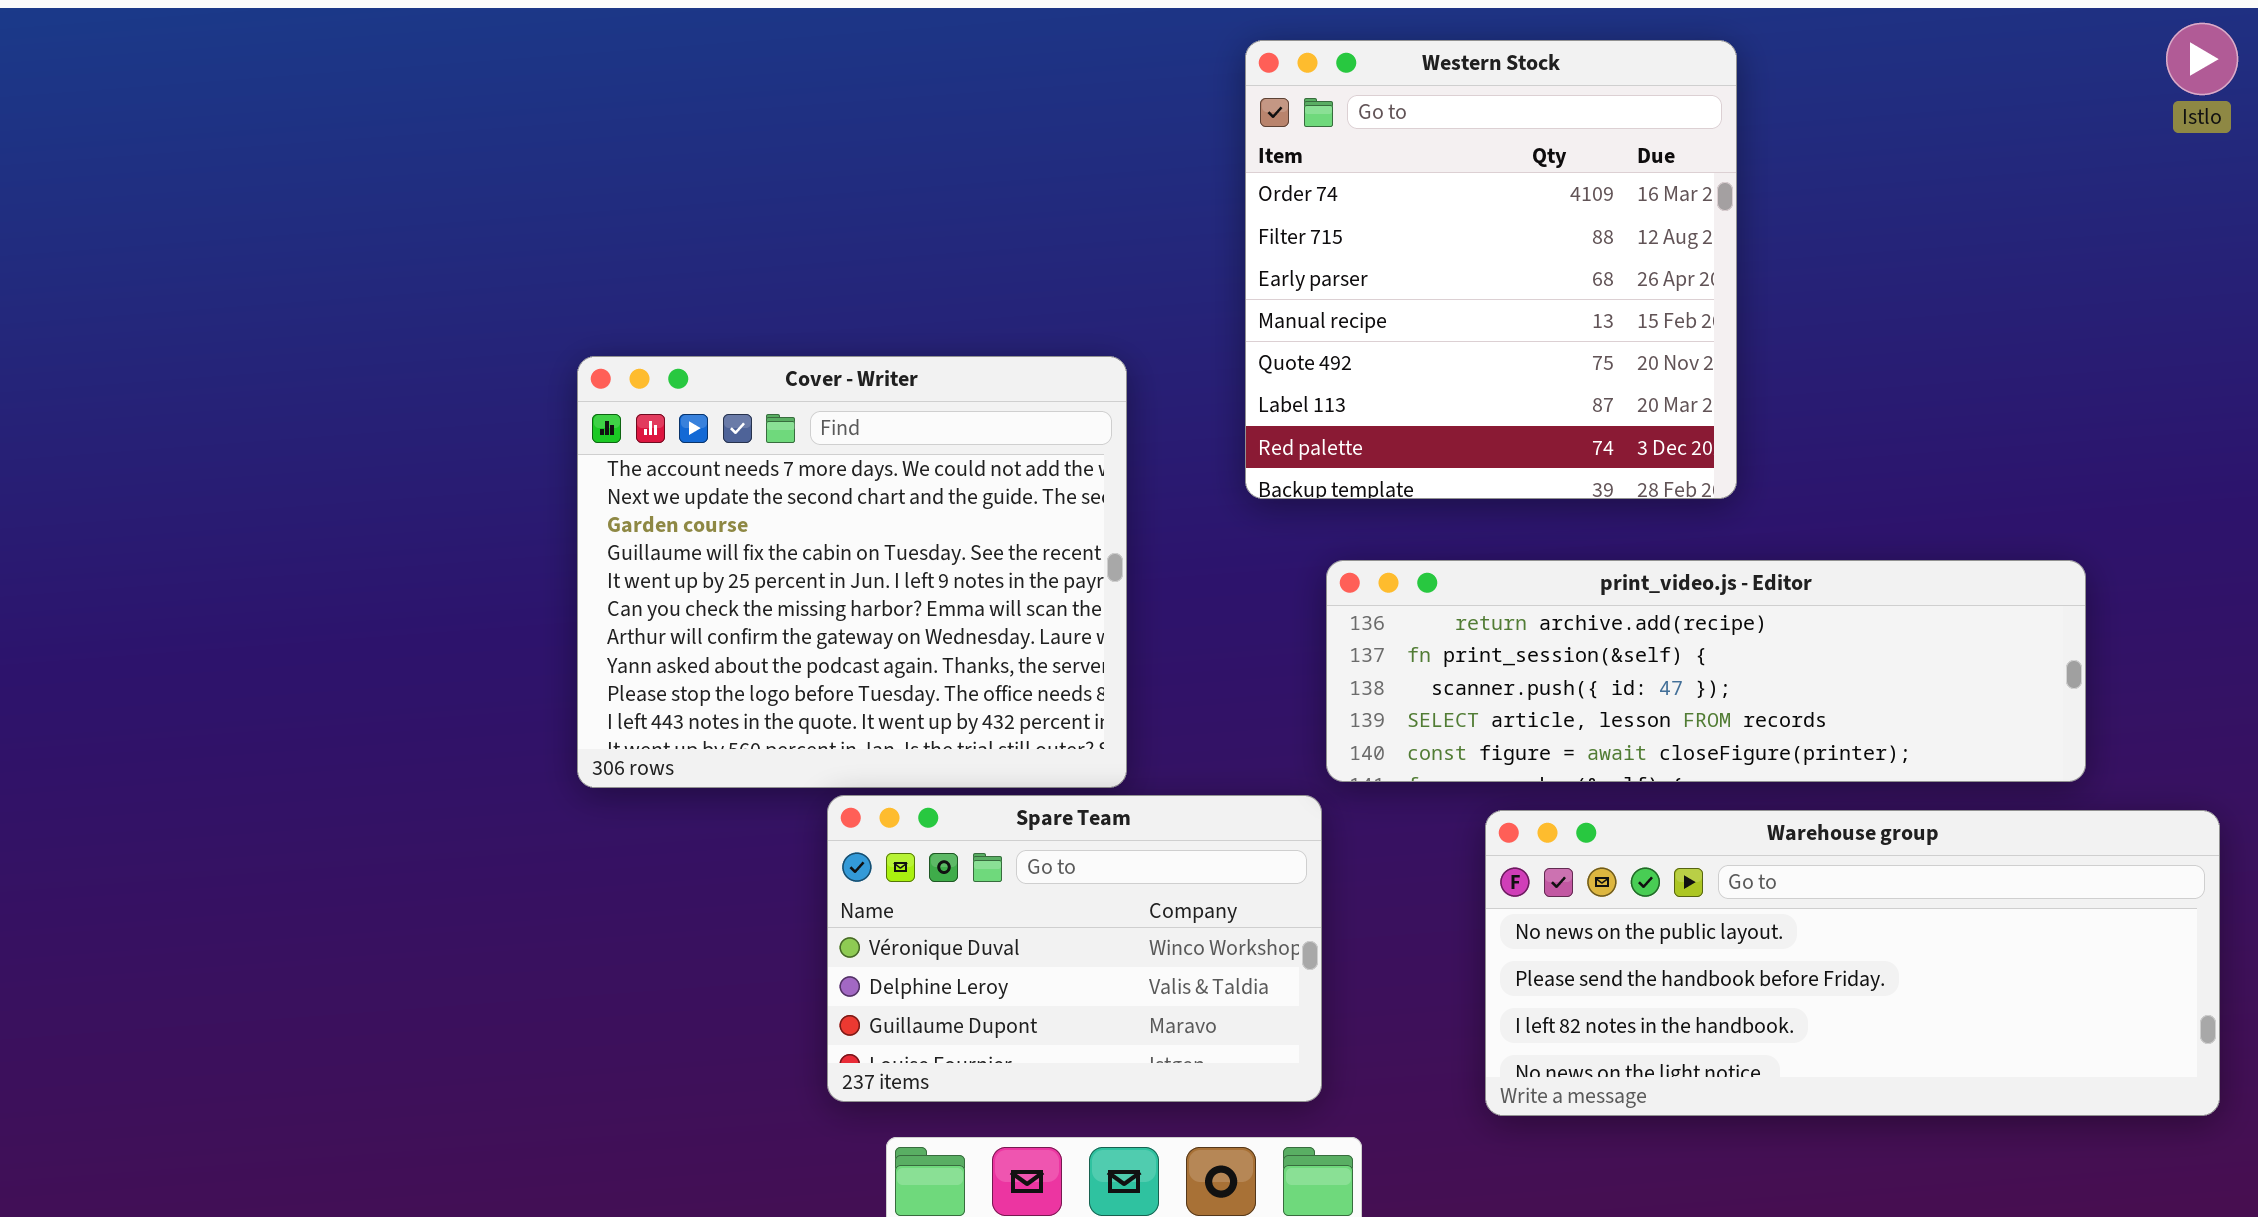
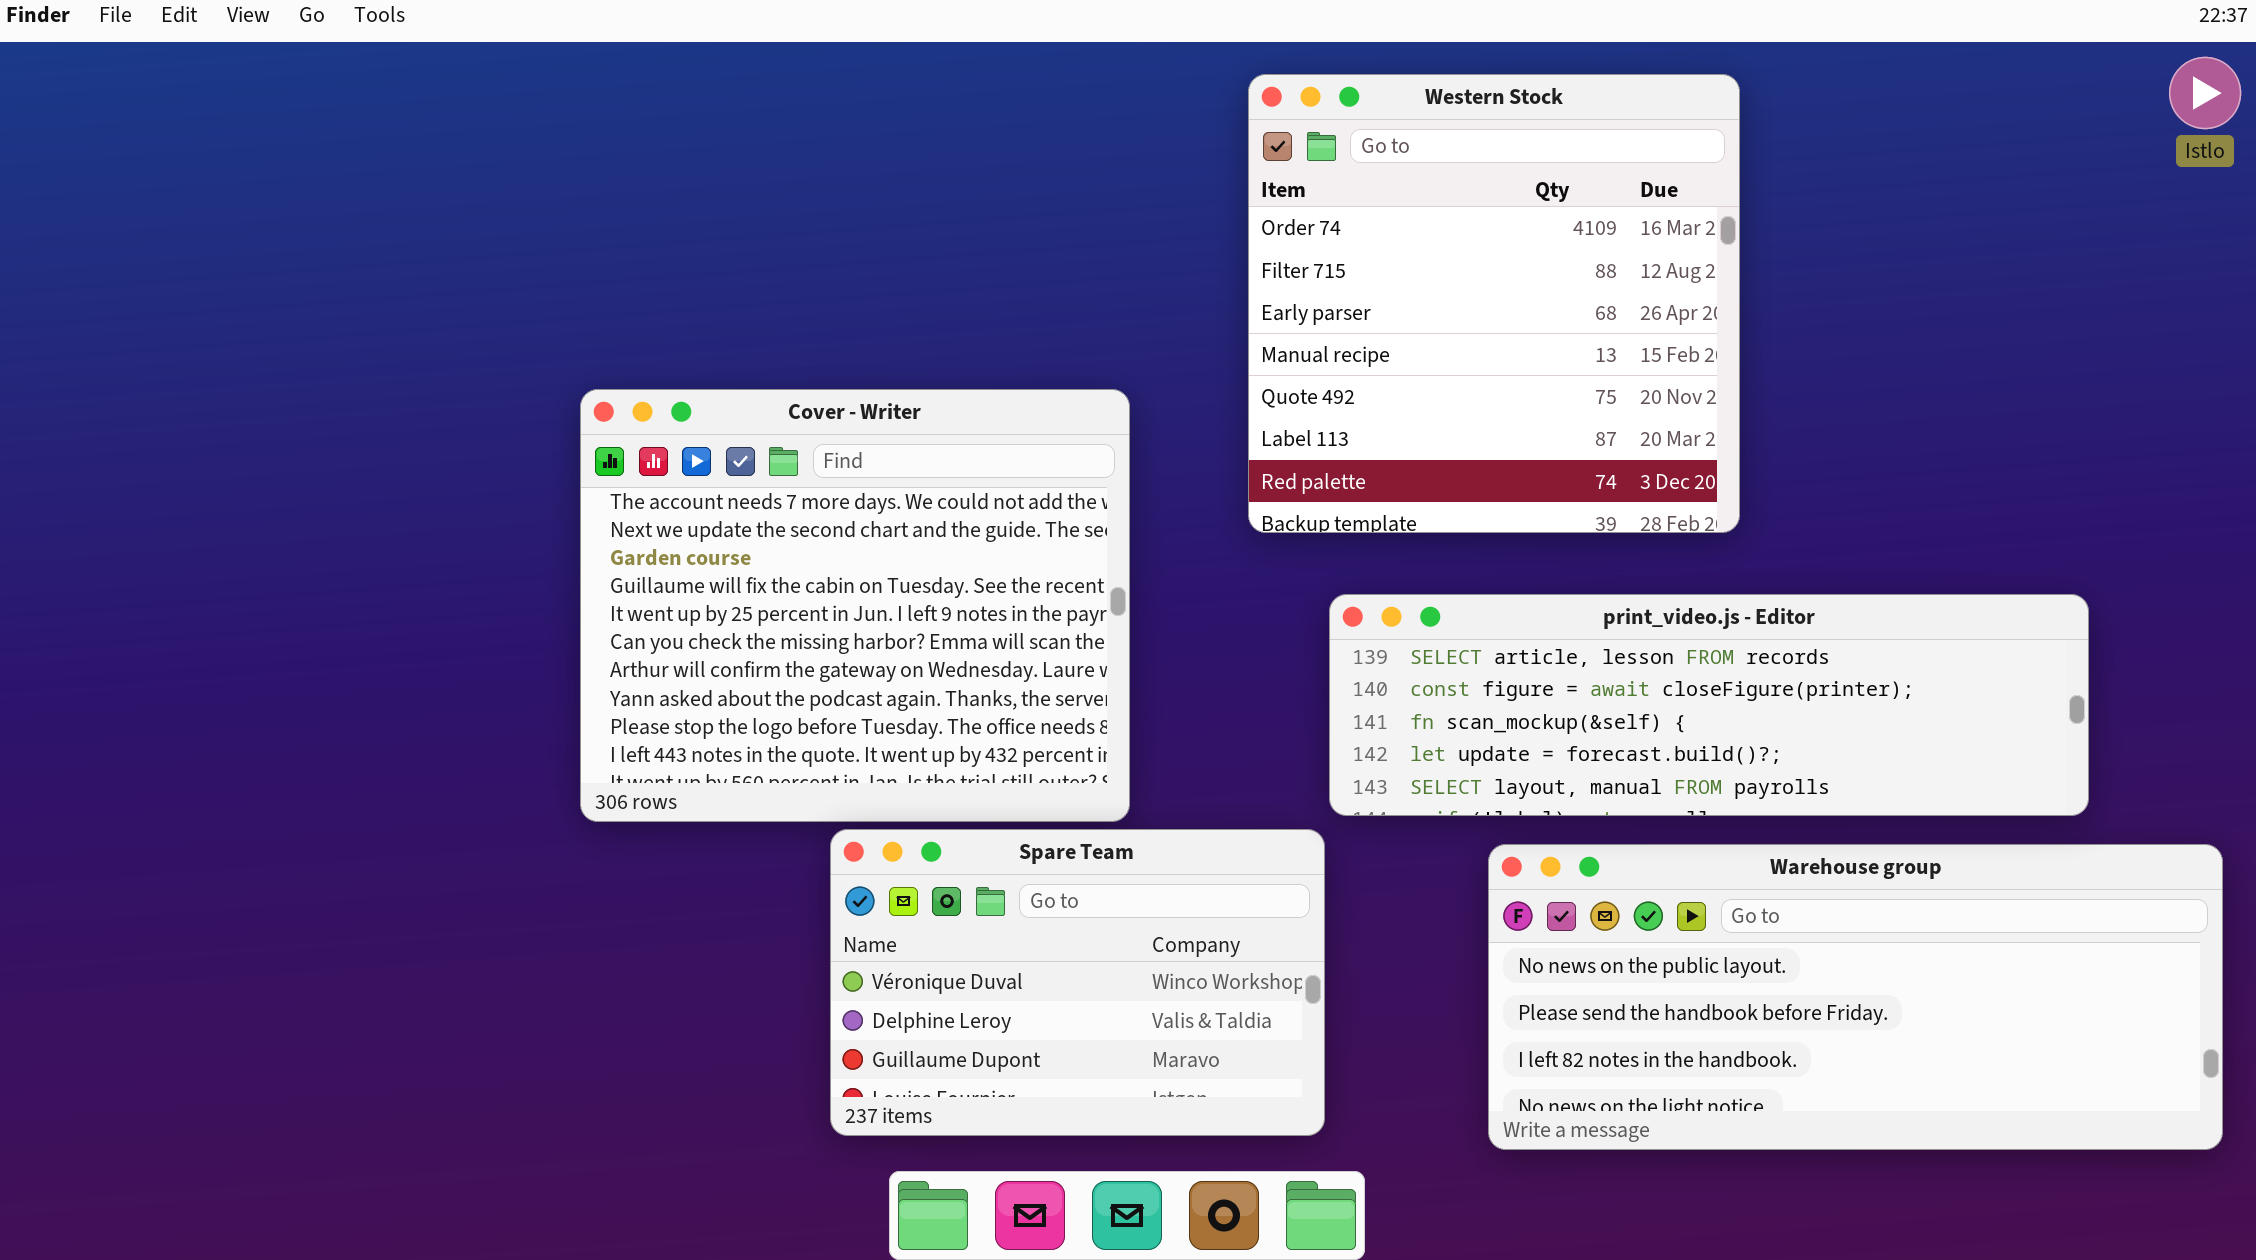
print_video.js - Editor: [1326,560,2086,782] -> [1329,594,2089,816], scrolled down 3 rows

